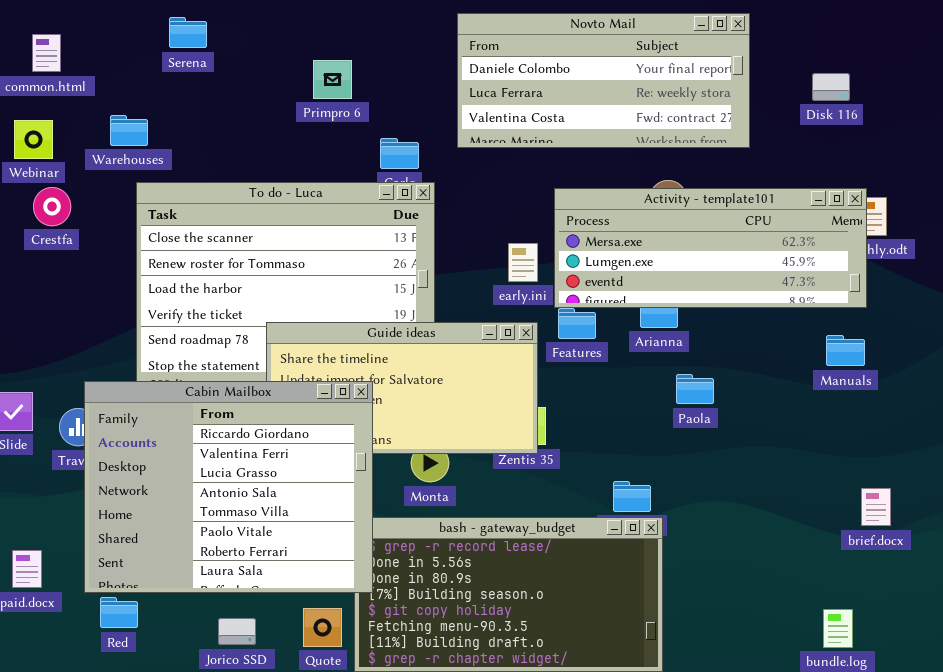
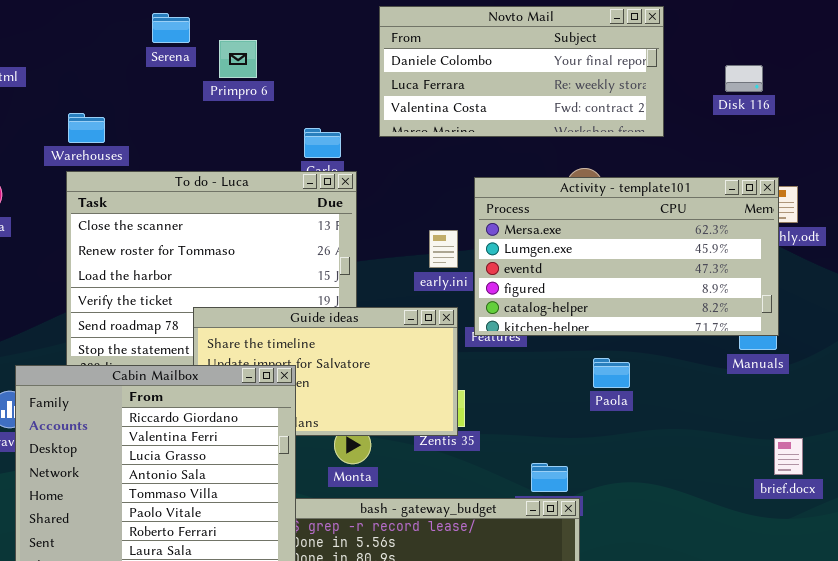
Serena: [169,17,207,48] -> [152,13,190,43], moved
Primpro 6: [313,60,352,99] -> [219,40,257,78], moved
Warehouses: [110,115,148,146] -> [68,113,105,143], moved
Activity - template101: [554,188,867,308] -> [474,177,779,336], resized
brief.docx: [861,488,891,526] -> [774,438,803,475], moved

